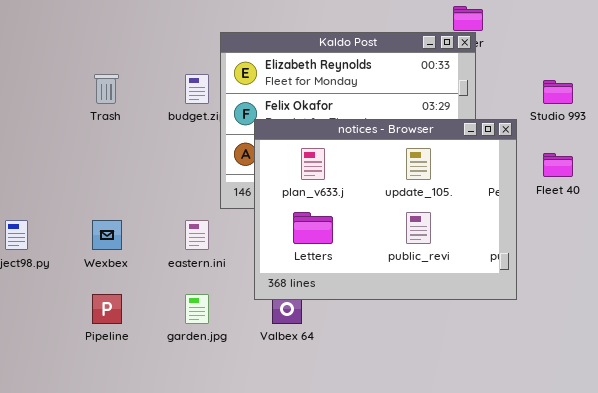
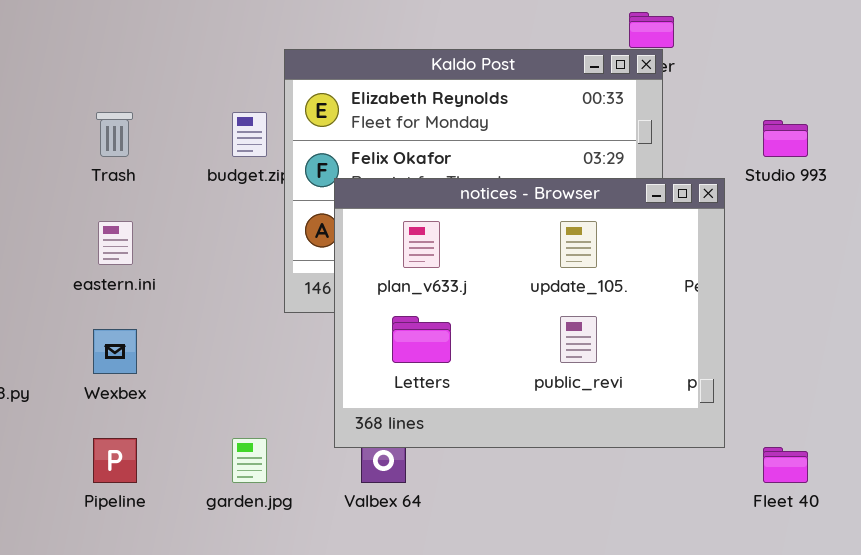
Fleet 40: [543,153,573,177] -> [763,447,808,483], moved
eastern.ini: [185,220,209,250] -> [98,221,133,265], moved

